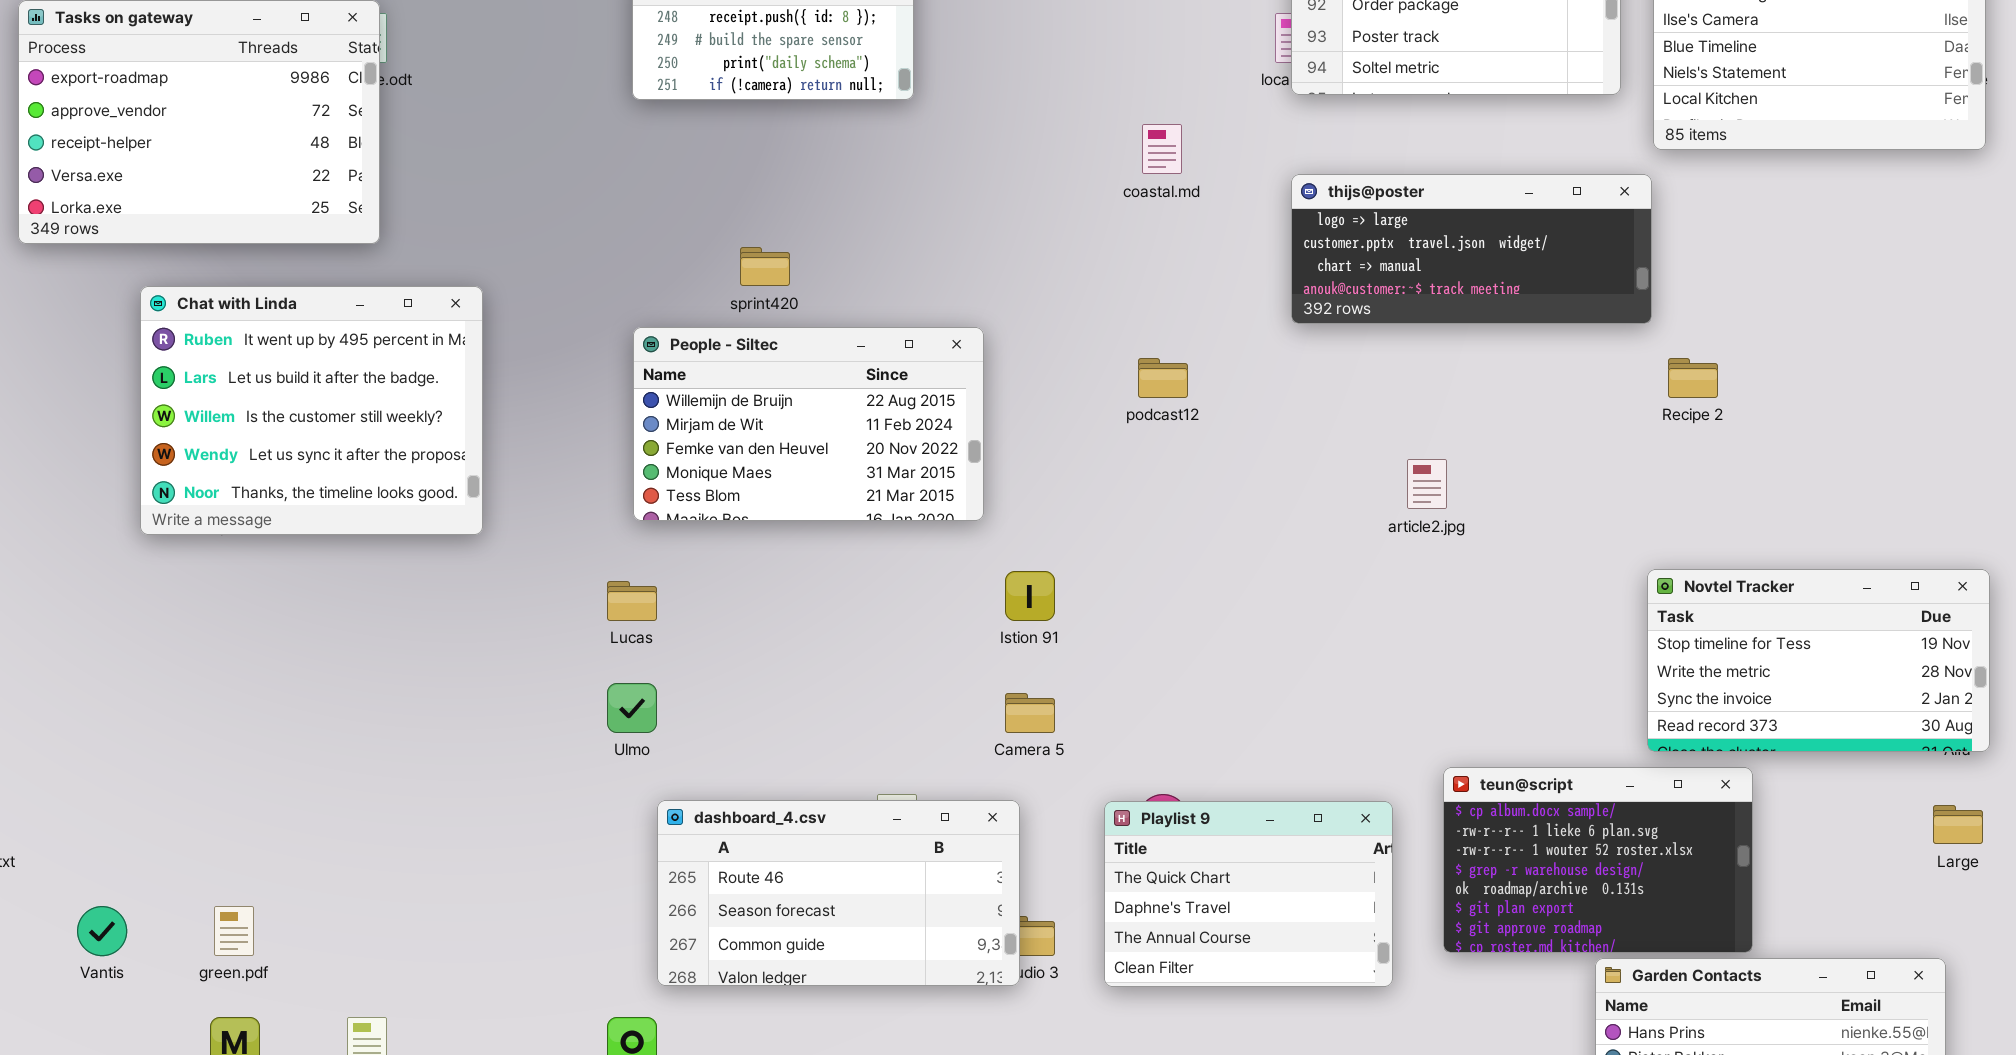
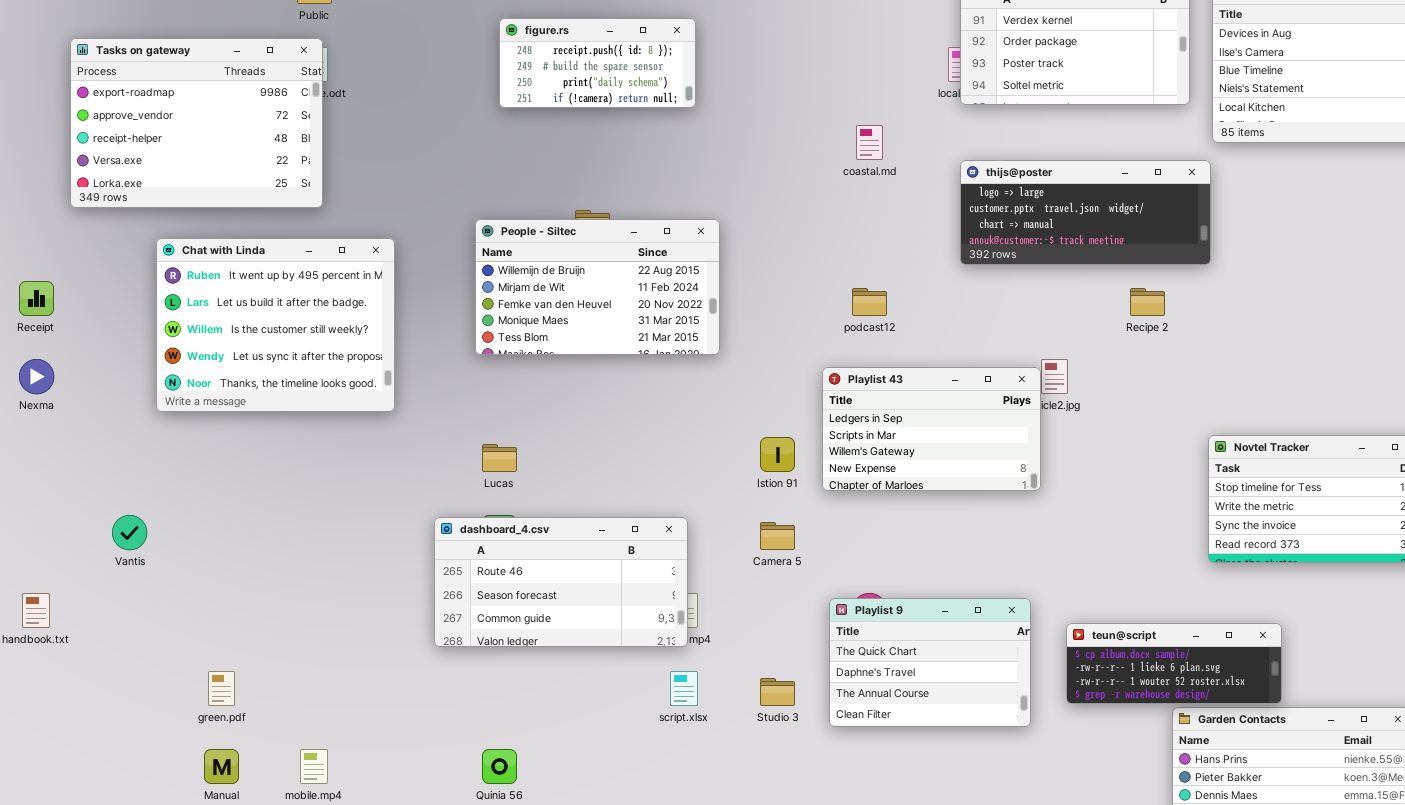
People - Siltec: [633,327,984,521] -> [475,219,720,355], moved
Recipe 2: [1668,358,1718,398] -> [1130,288,1165,316], moved
Playlist 43: none -> [822,367,1041,491], opened
teun@script: [1443,767,1753,953] -> [1066,623,1282,704], resized
dashboard_4.csv: [657,800,1020,986] -> [434,517,688,647], moved
Vantis: [77,906,127,956] -> [112,515,147,550], moved

